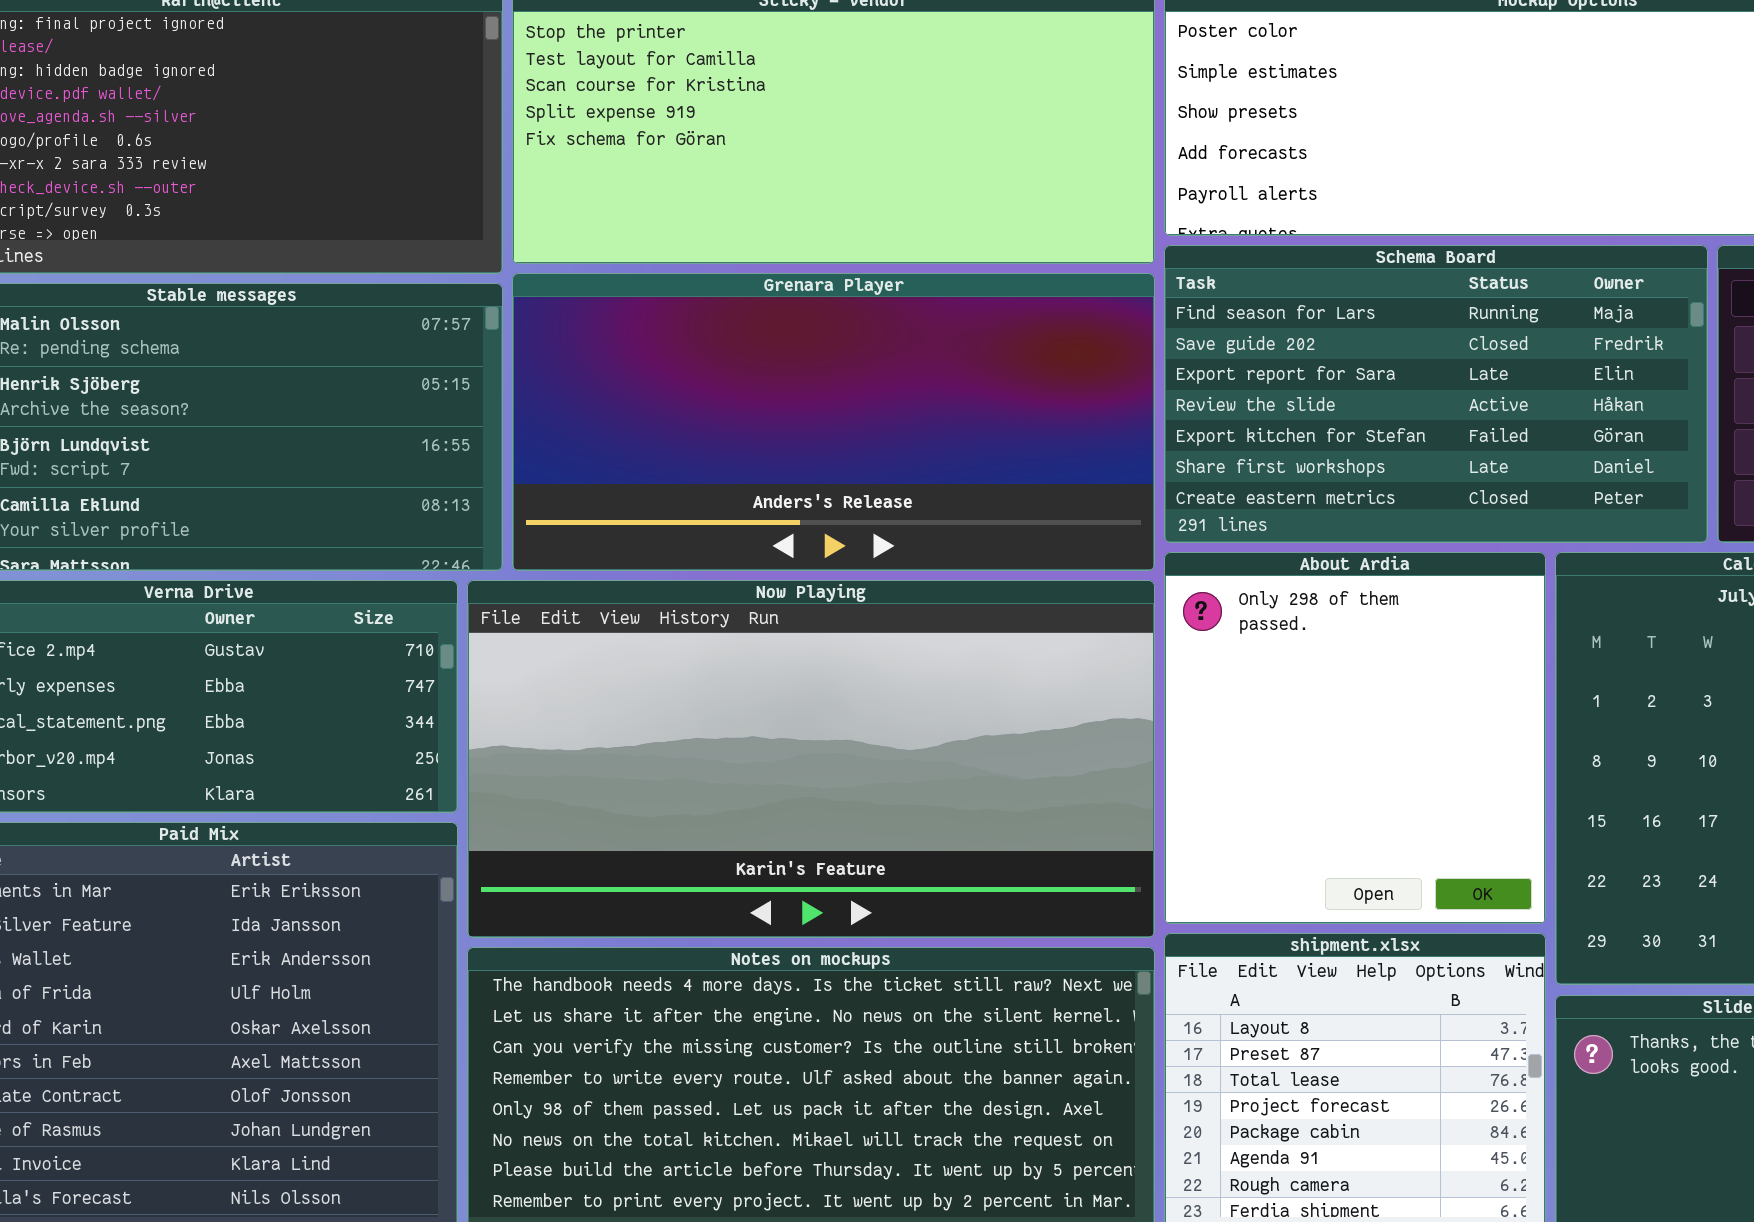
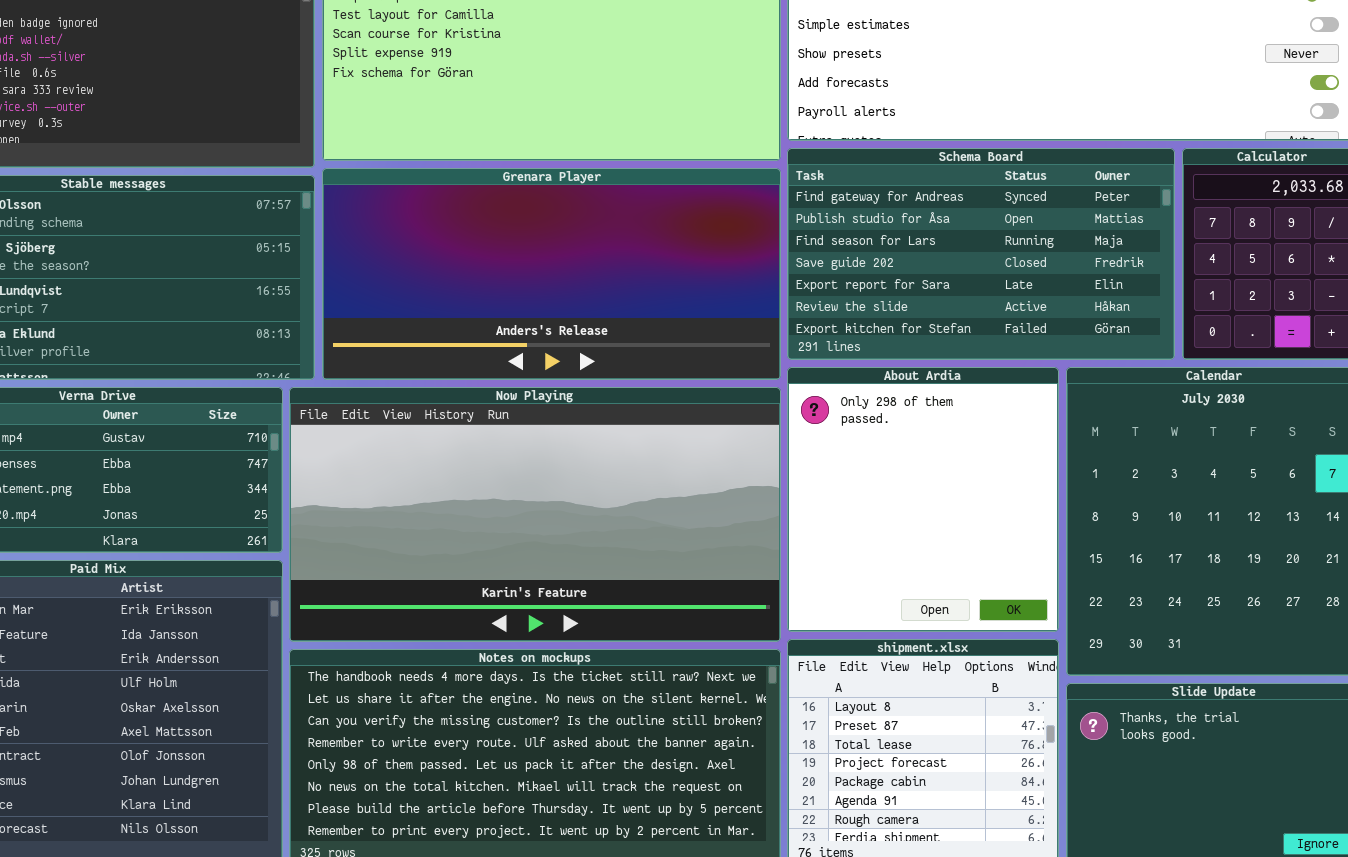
Schema Board: [1164,245,1708,543] -> [787,148,1175,360], scrolled up 2 rows

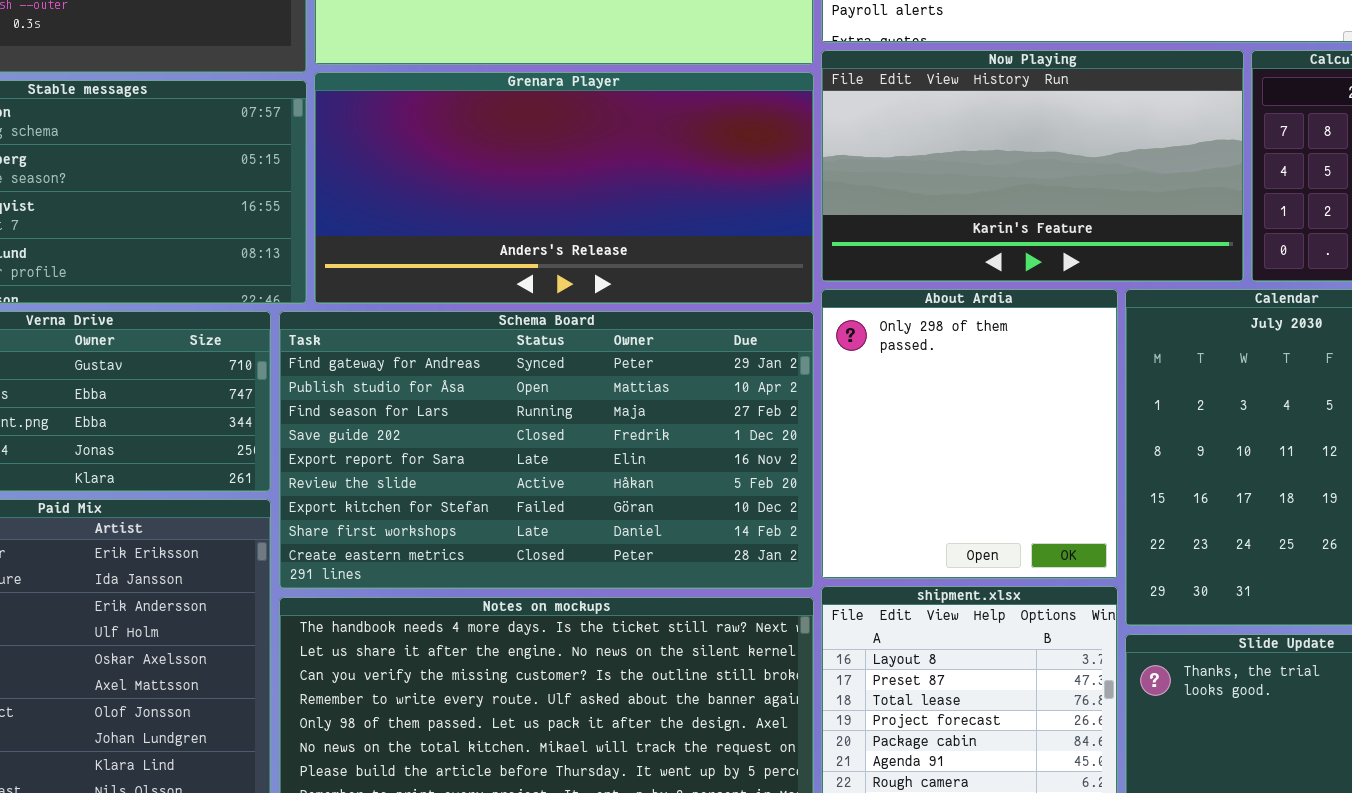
Schema Board: [787,148,1175,360] -> [279,311,814,589], moved, resized
Now Playing: [289,387,781,642] -> [821,50,1244,282], moved, resized

